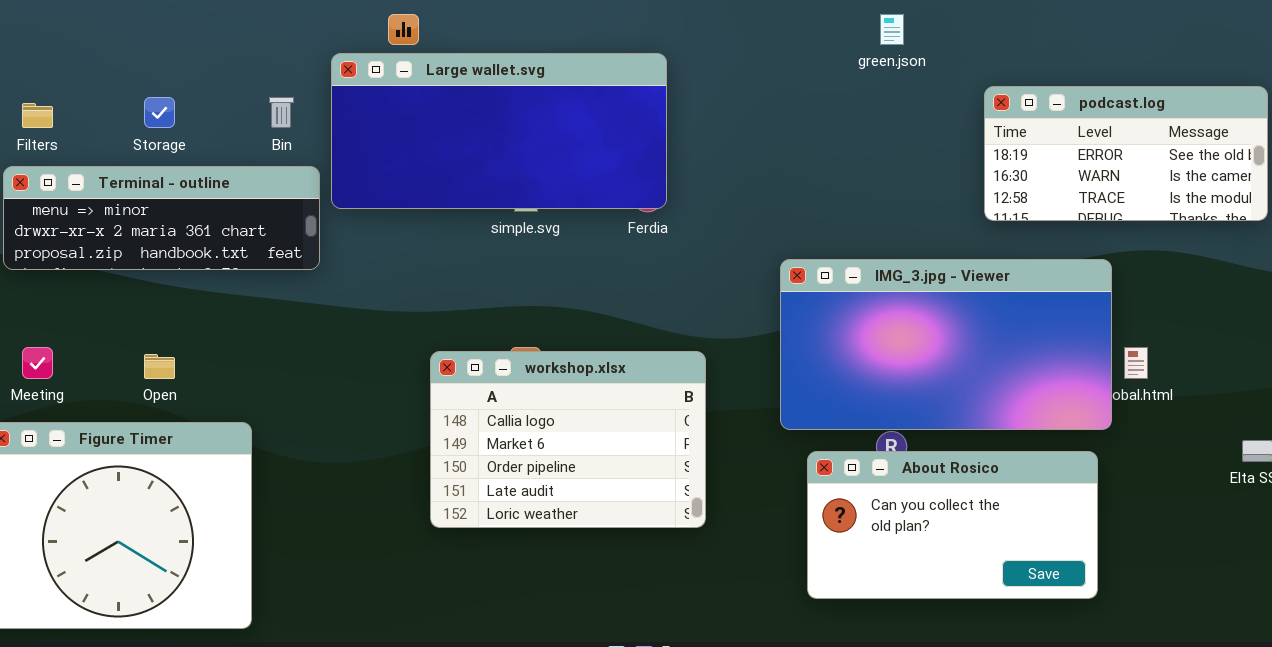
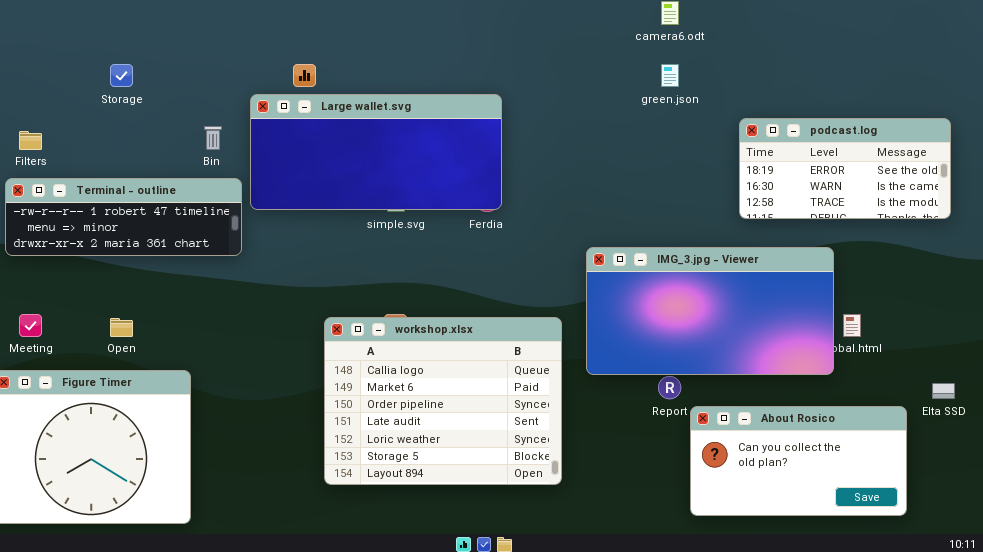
Storage: [144,97,175,128] -> [110,64,133,87], moved
Terminal - outline: [3,166,320,270] -> [5,178,242,256], scrolled up 1 row
workshop.xlsx: [430,351,706,528] -> [324,317,562,485], resized
About Rosico: [807,451,1098,599] -> [690,406,907,516], moved

